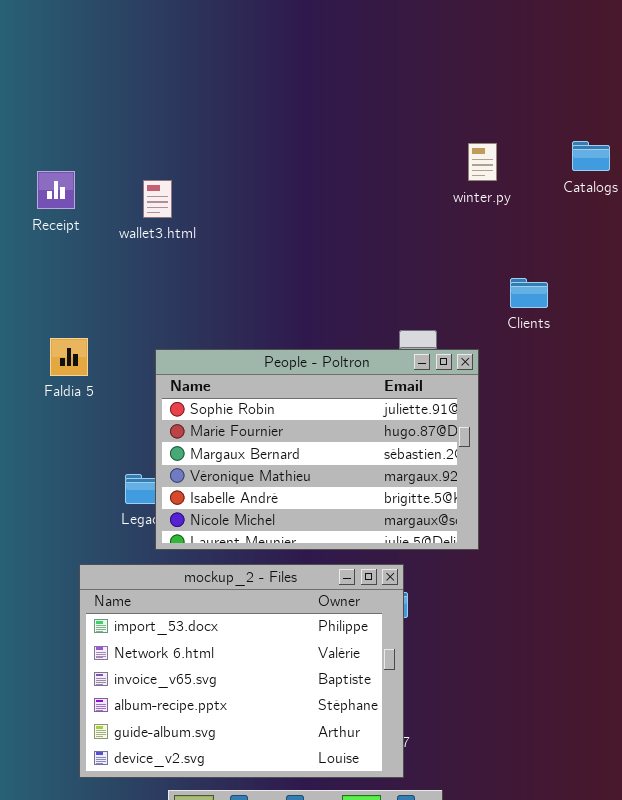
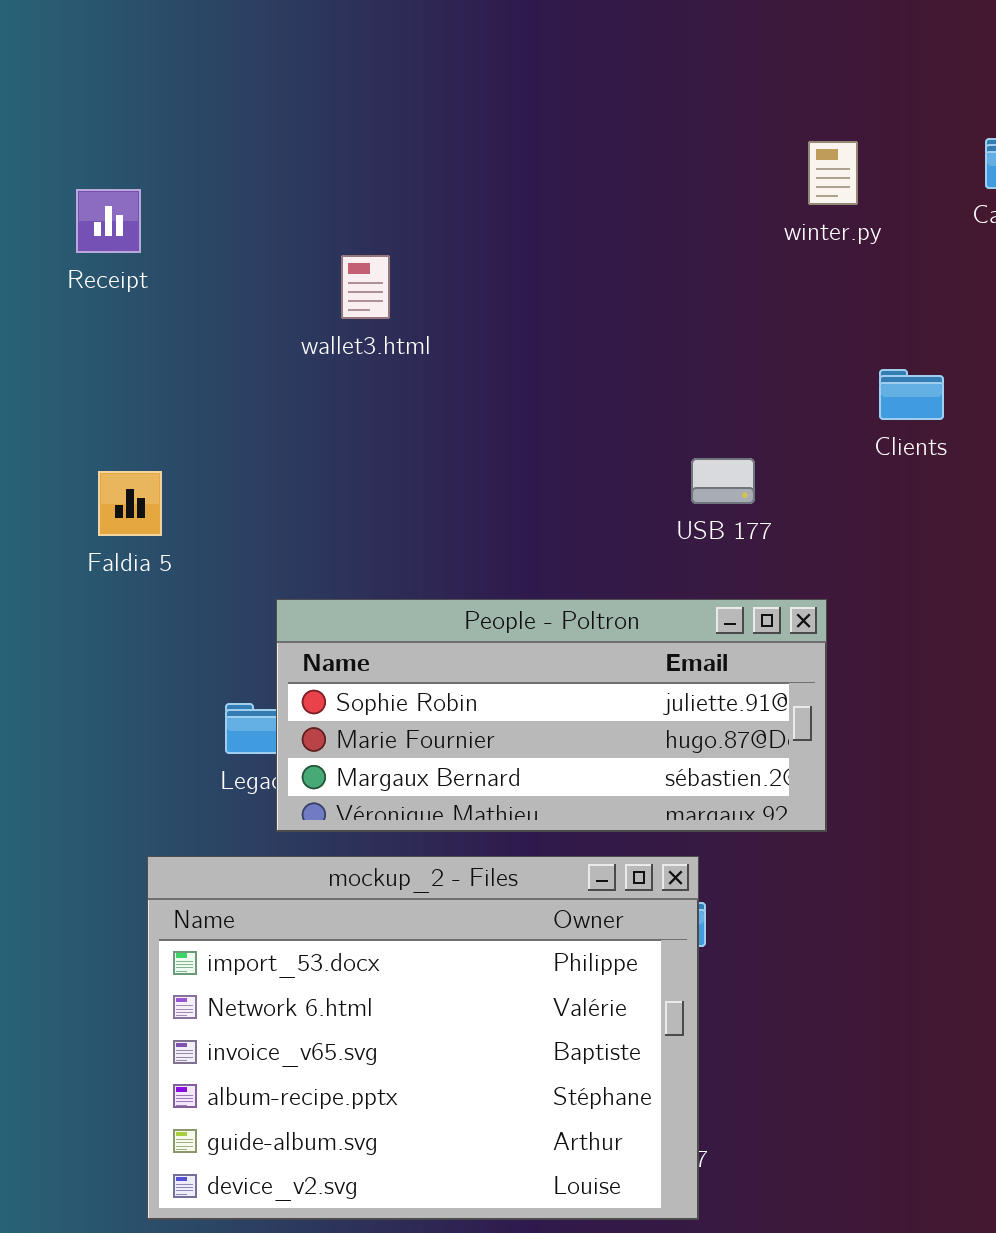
wallet3.html: [143,180,172,218] -> [341,255,390,319], moved
People - Poltron: [155,349,479,550] -> [276,599,827,832], resized

